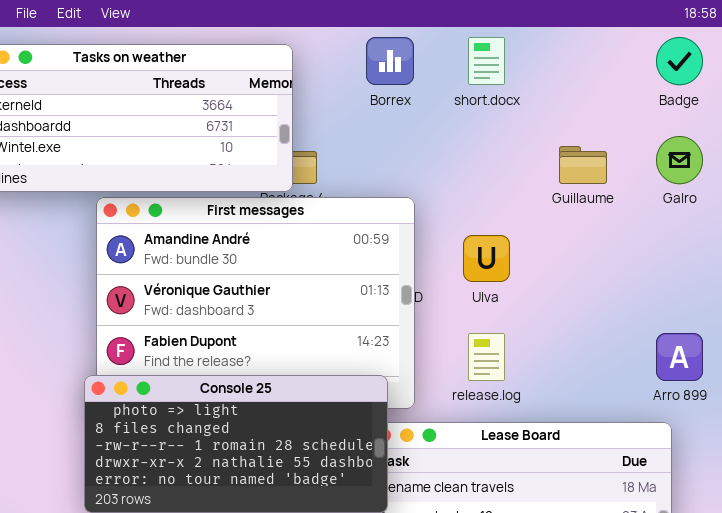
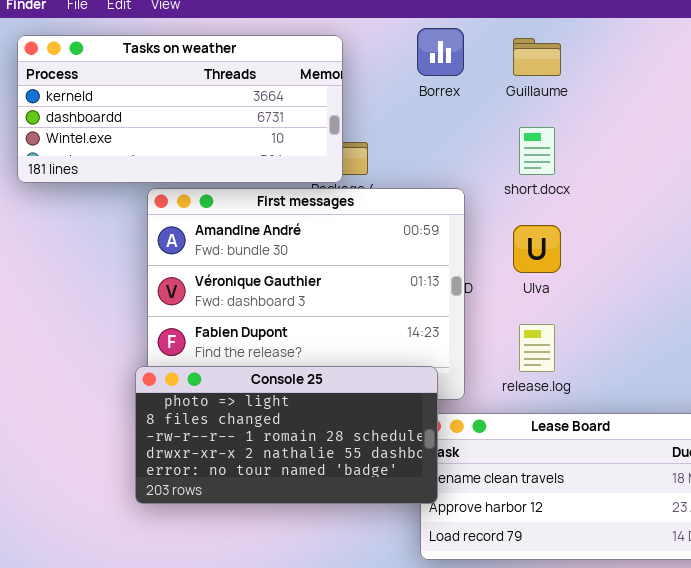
short.docx: [468,37,505,85] -> [519,127,555,175], moved
Guillaume: [559,146,607,184] -> [513,38,561,76], moved

